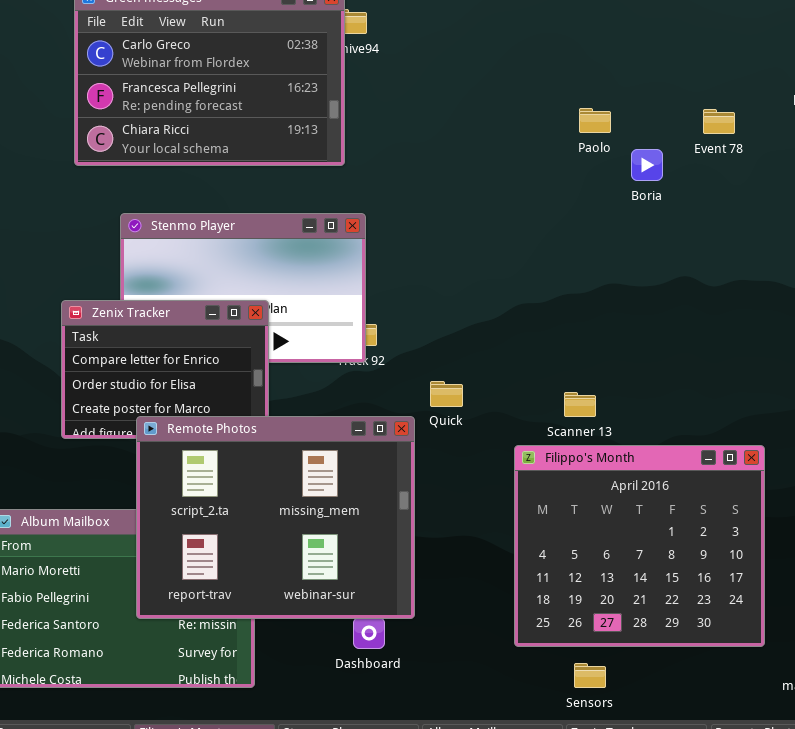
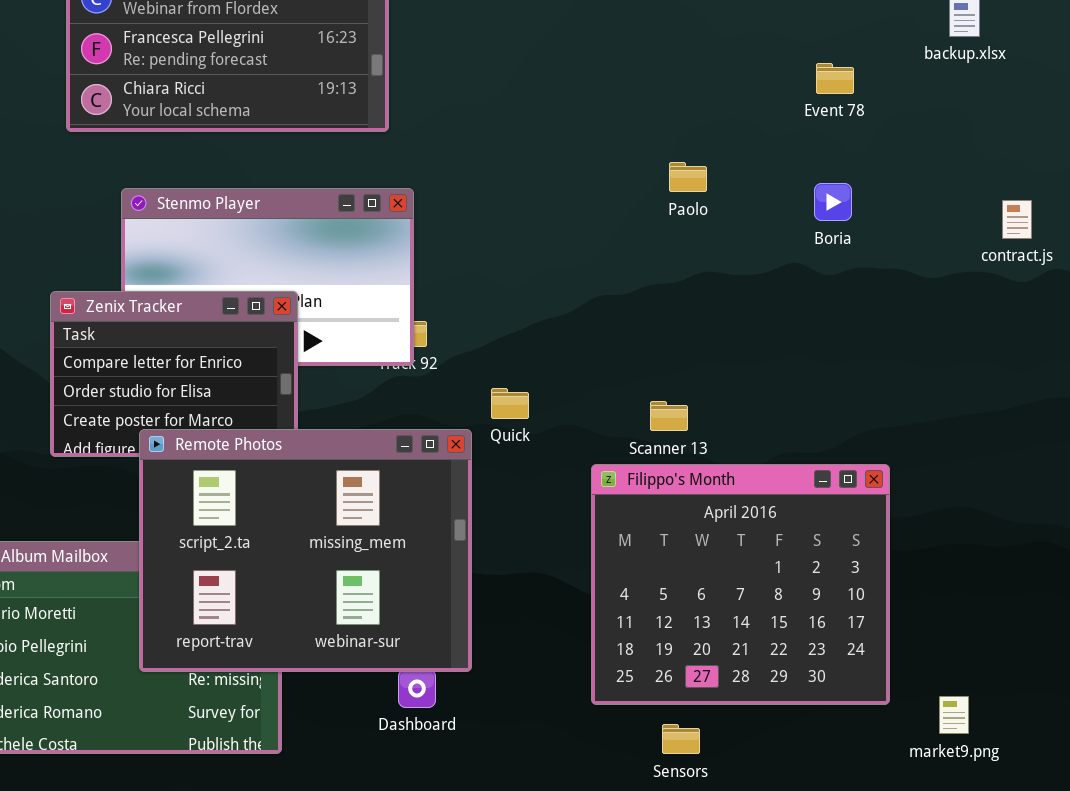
Paolo: [579,108,611,133] -> [669,162,707,192], moved
Boria: [631,149,663,181] -> [814,183,852,221], moved

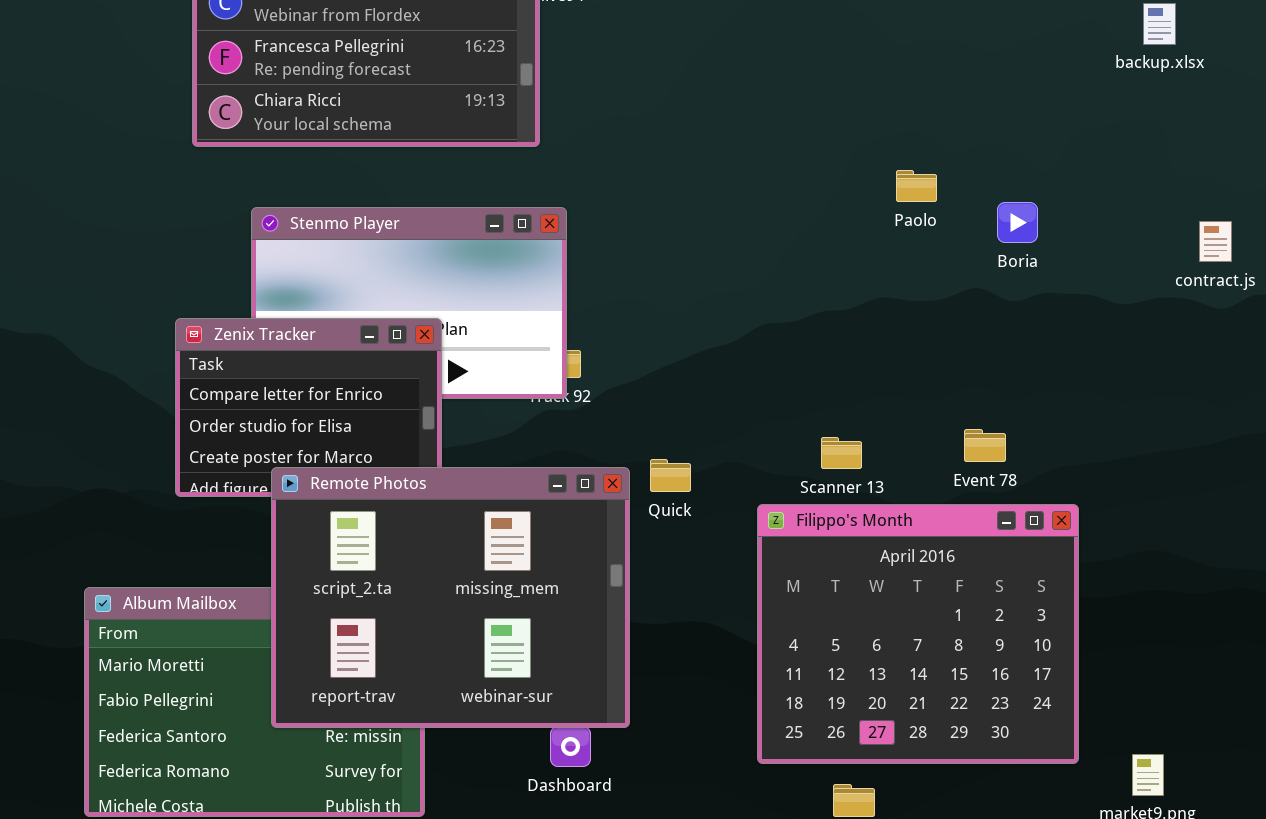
Event 78: [816,63,854,94] -> [964,429,1006,462], moved
Paolo: [669,162,707,192] -> [896,170,937,202], moved
Quick: [491,388,529,419] -> [650,459,691,492], moved

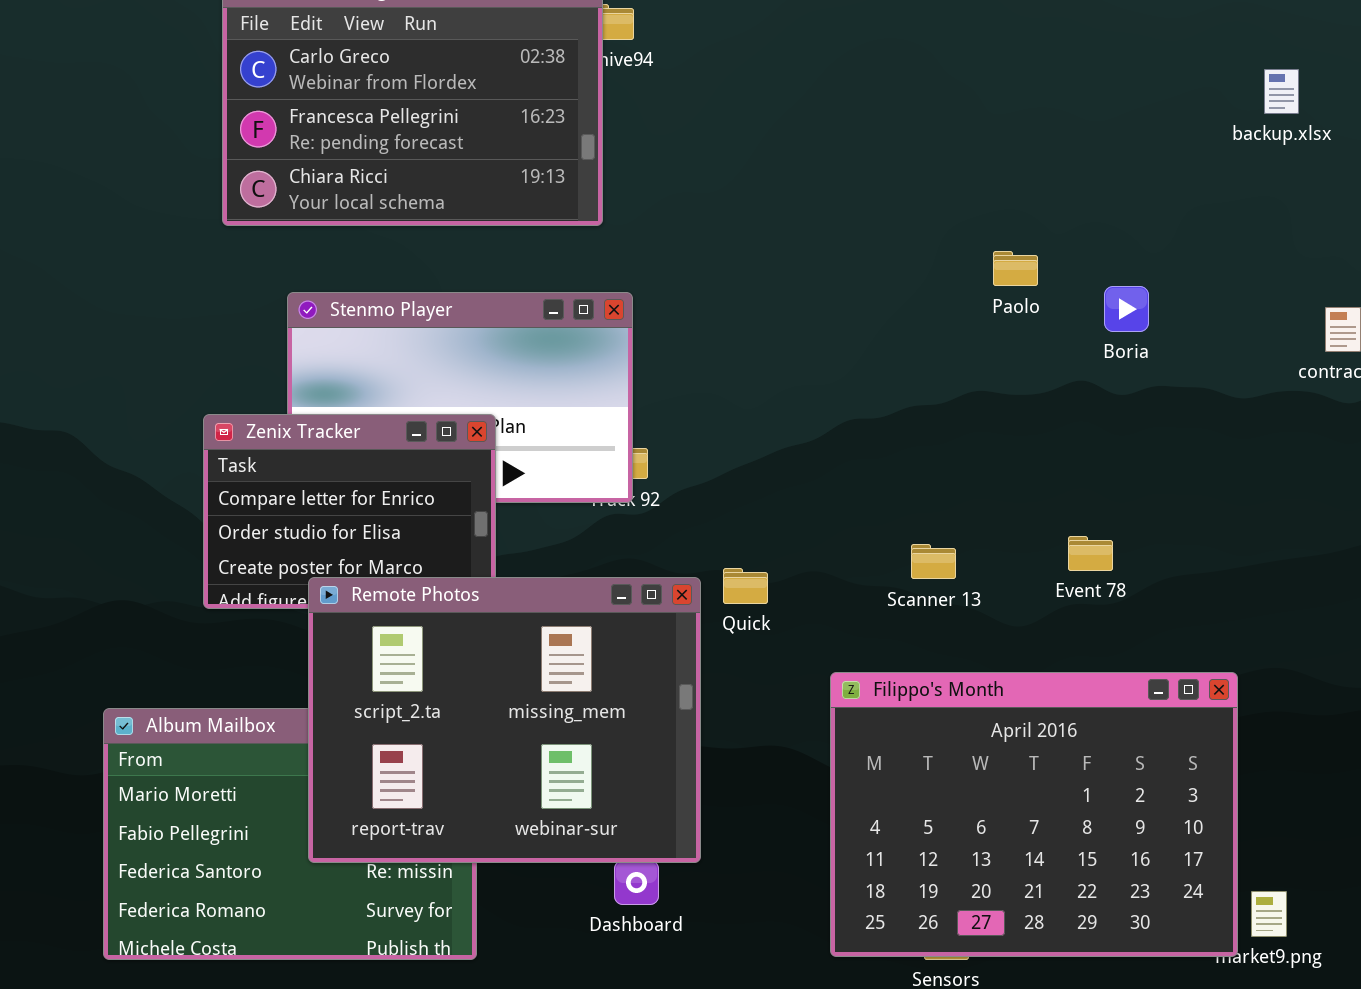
Filippo's Month: [757,504,1079,764] -> [830,672,1238,957], moved, resized

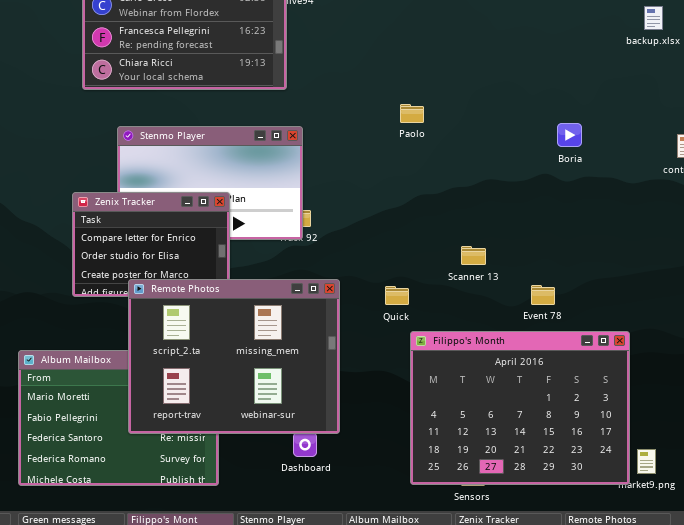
Paolo: [993,251,1038,286] -> [400,104,424,123], moved
Event 78: [1068,536,1113,571] -> [531,285,555,305], moved
Scanner 13: [911,544,956,579] -> [461,246,486,265], moved
Quick: [723,568,768,604] -> [385,286,409,305], moved

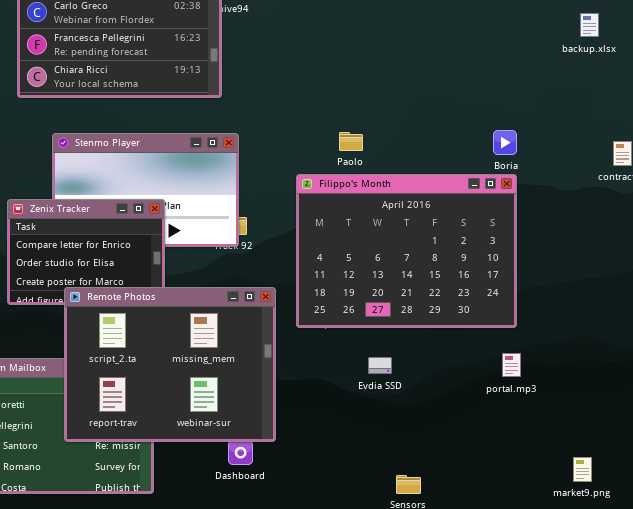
Paolo: [400,104,424,123] -> [339,132,363,151], moved
Filippo's Month: [410,331,630,485] -> [296,174,517,328], moved

